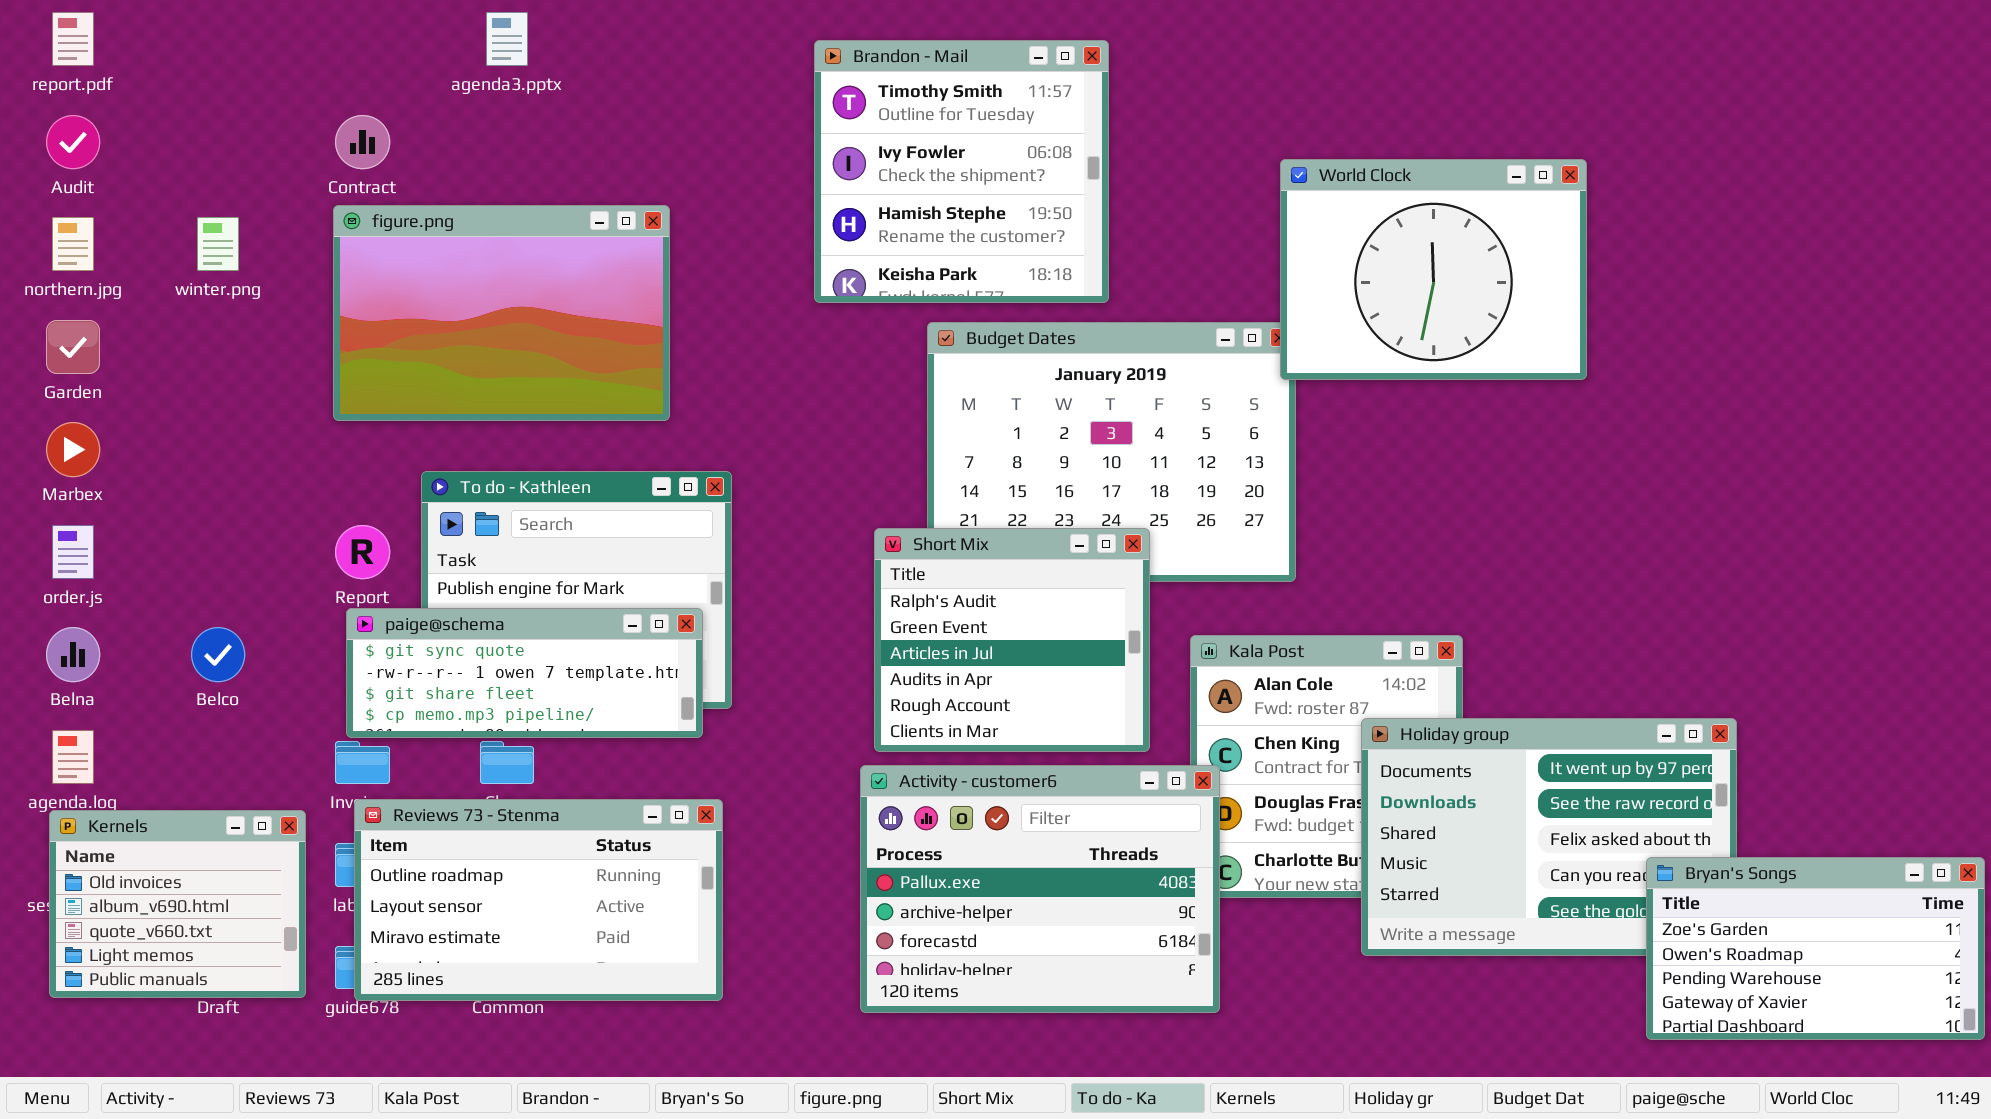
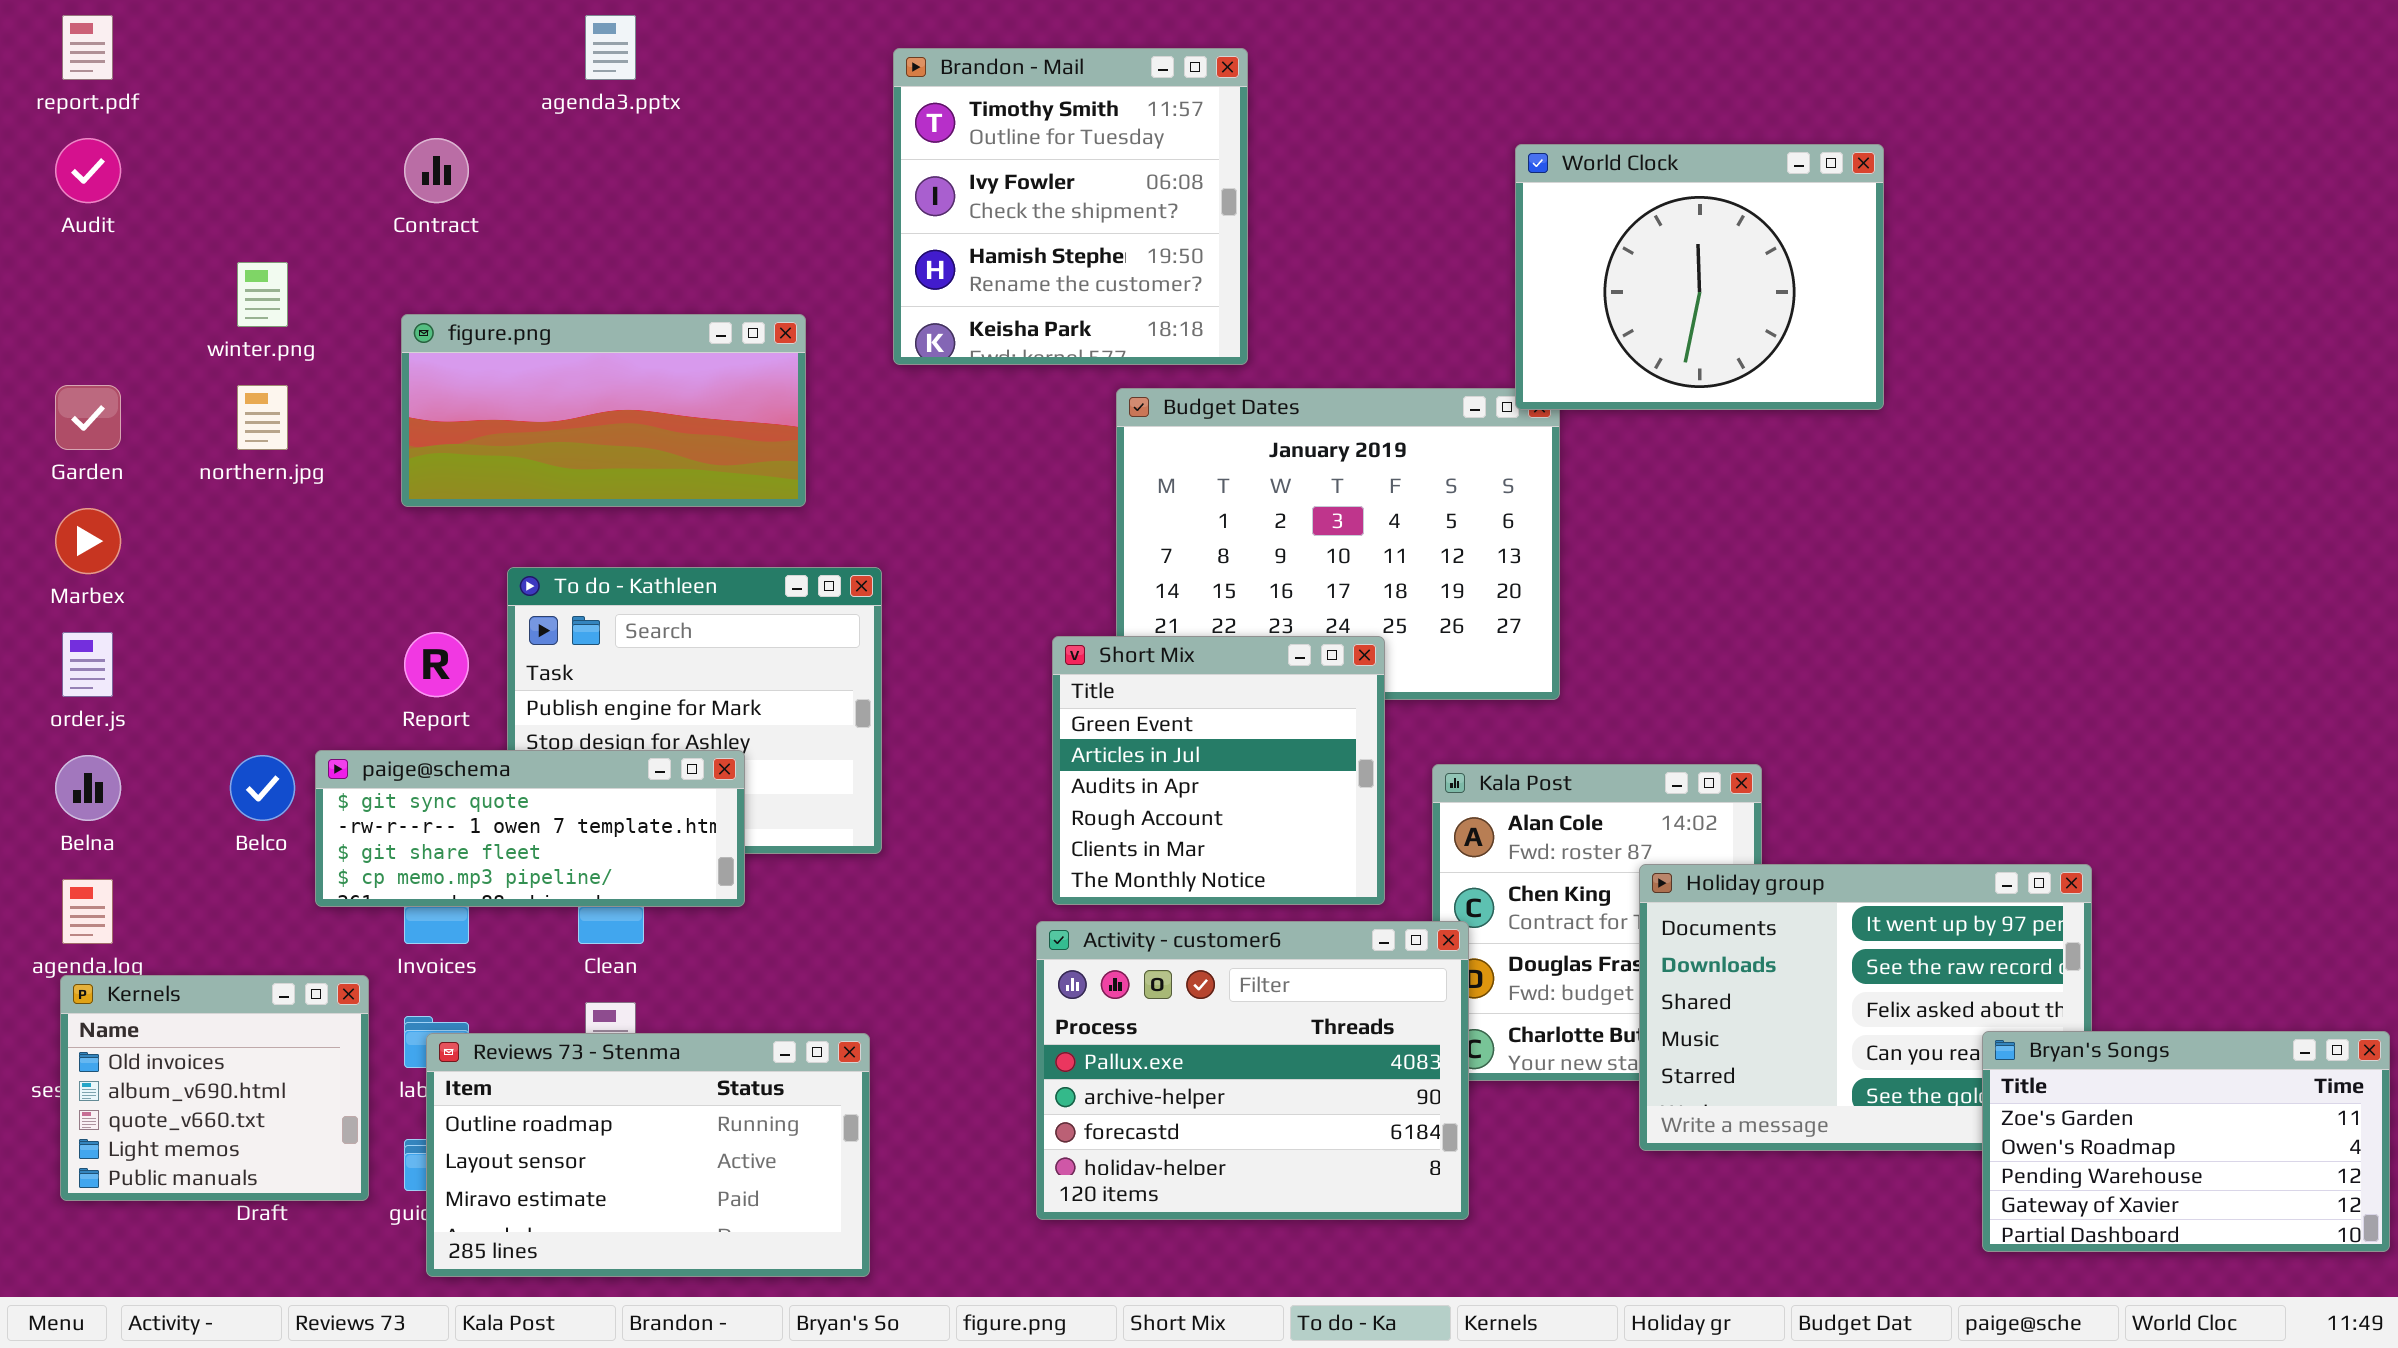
Brandon - Mail: [814,40,1109,303] -> [893,48,1248,365], moved
World Clock: [1280,159,1587,380] -> [1515,144,1884,410], moved
figure.png: [333,205,670,421] -> [401,314,806,507], resized
northern.jpg: [52,217,94,271] -> [237,385,288,450], moved
Short Mix: [874,528,1150,752] -> [1052,636,1385,905], scrolled down 1 row
paige@schema: [346,608,703,738] -> [315,750,745,907], moved
Reviews 73 - Stenma: [354,799,723,1001] -> [426,1033,870,1277], moved

